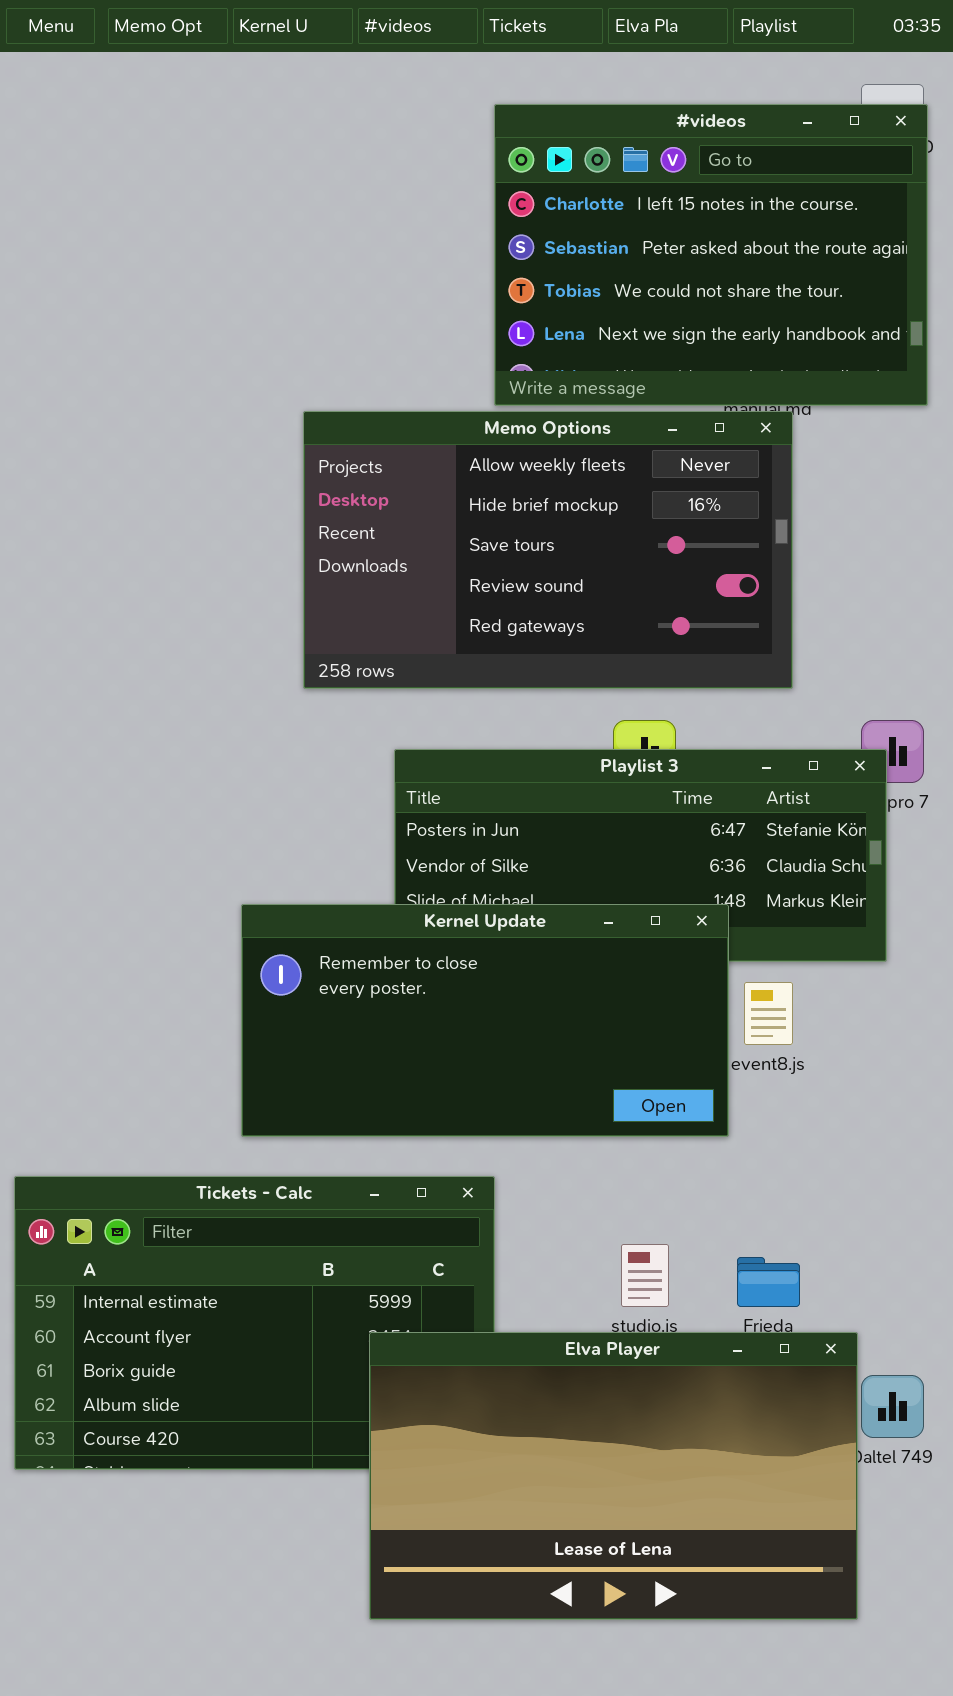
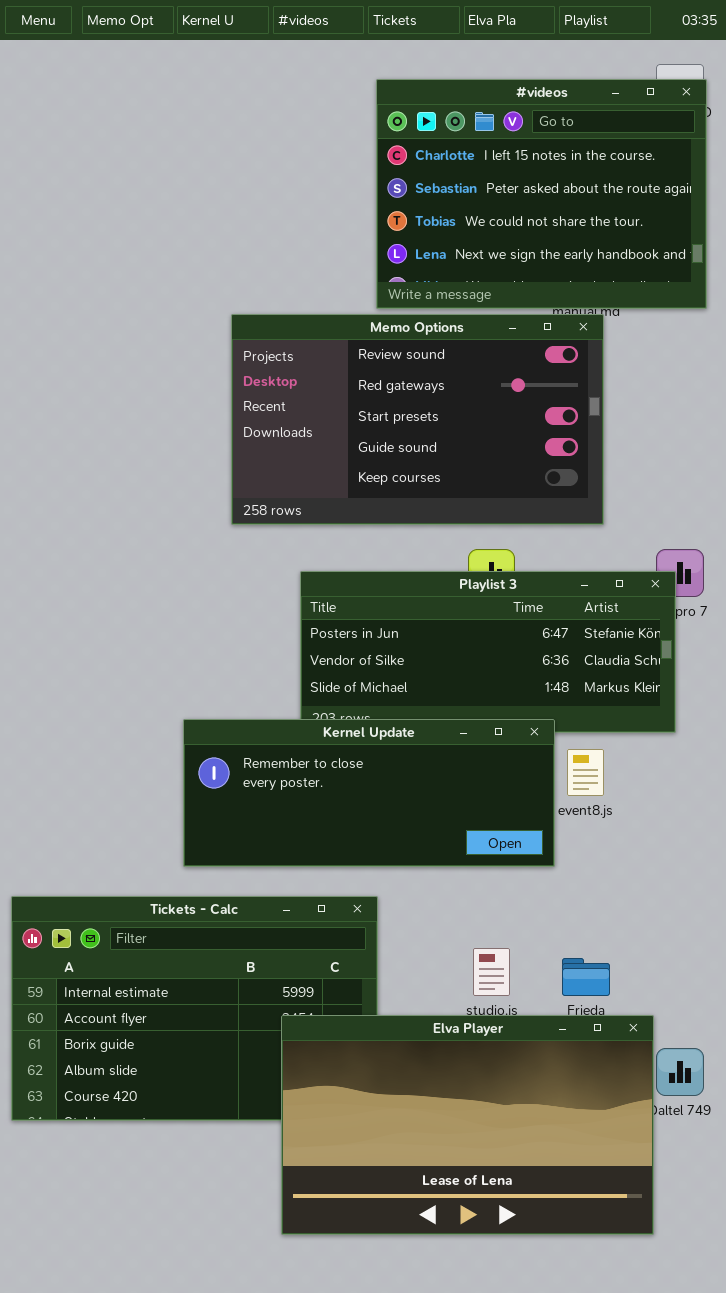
Memo Options: [303,411,793,689] -> [231,314,604,525], scrolled down 3 rows
Kernel Update: [241,904,729,1137] -> [183,719,555,867], resized

